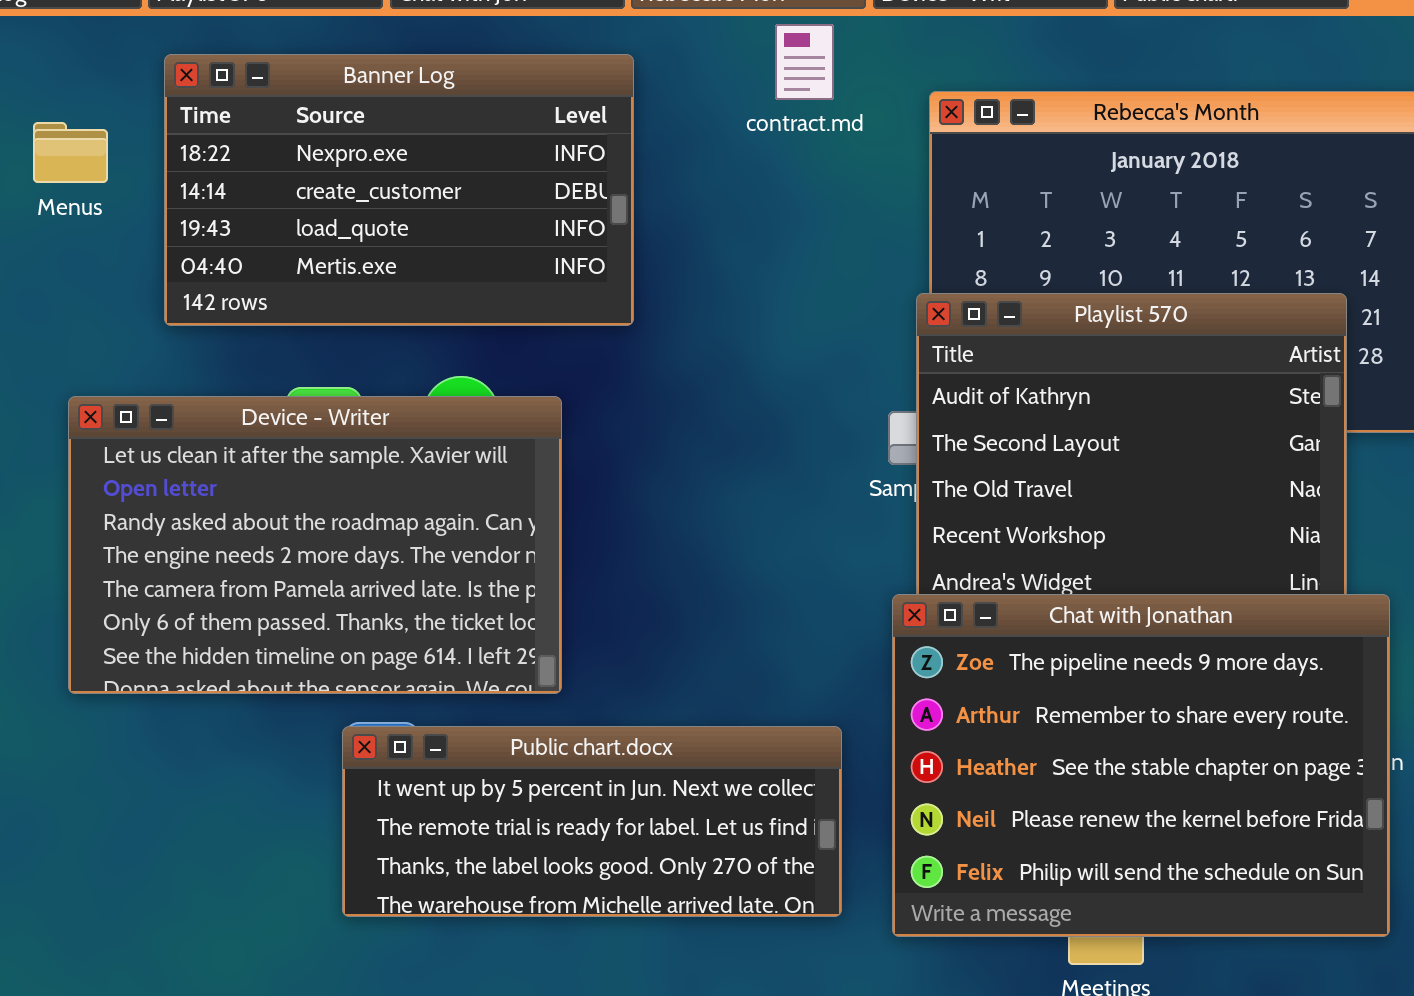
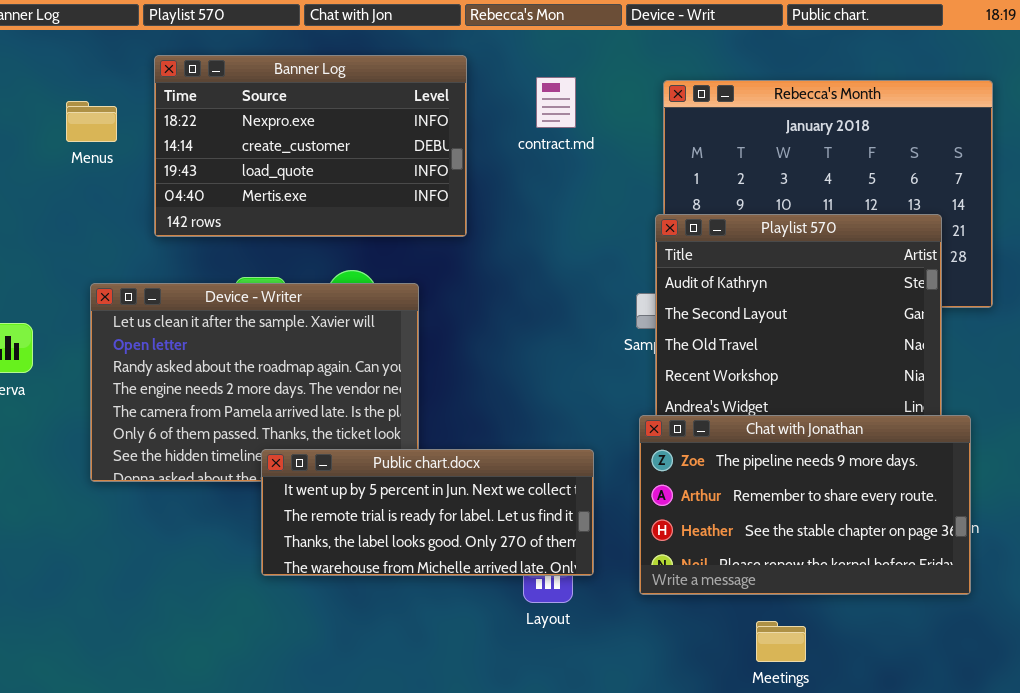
contract.md: [775,24,834,100] -> [536,77,576,128], moved
Chat with Jonathan: [892,594,1390,937] -> [639,415,971,595], resized
Public chart.docx: [342,726,842,917] -> [261,449,594,576], moved

